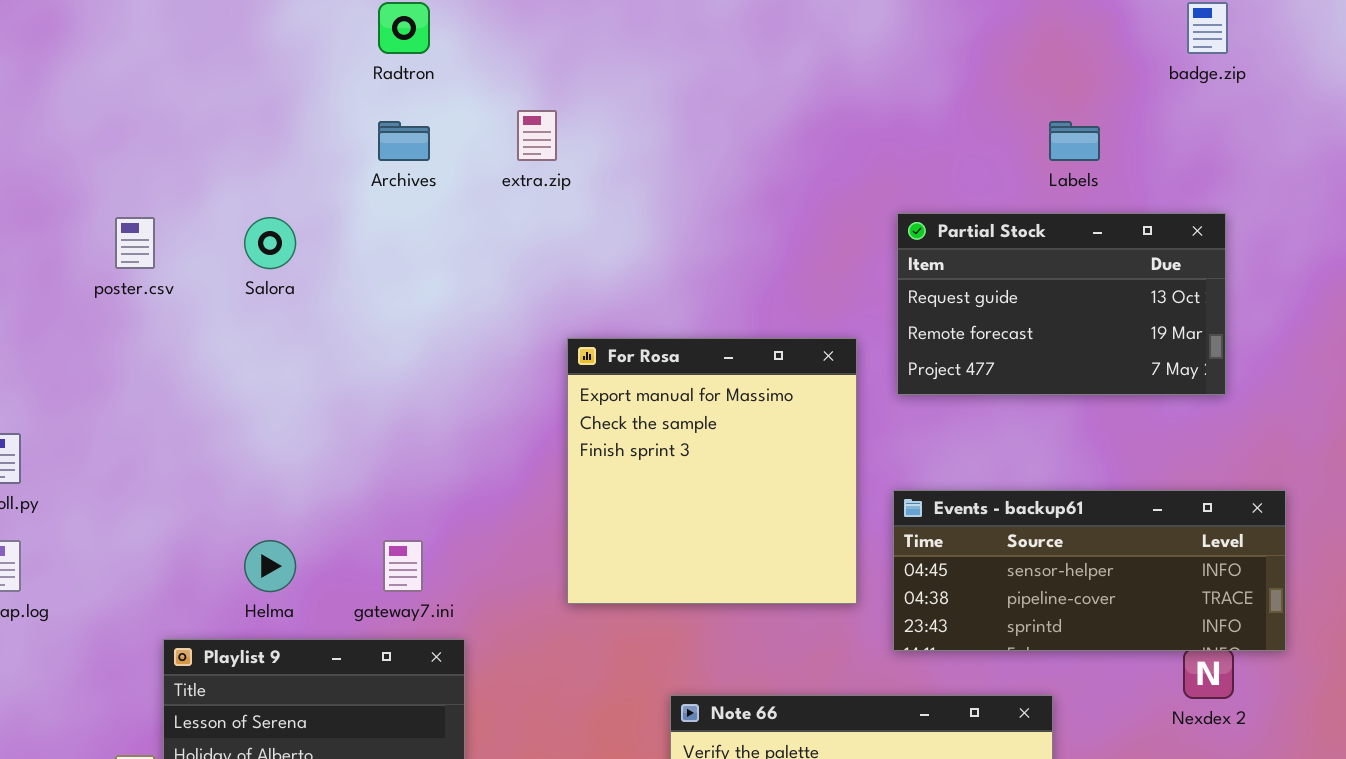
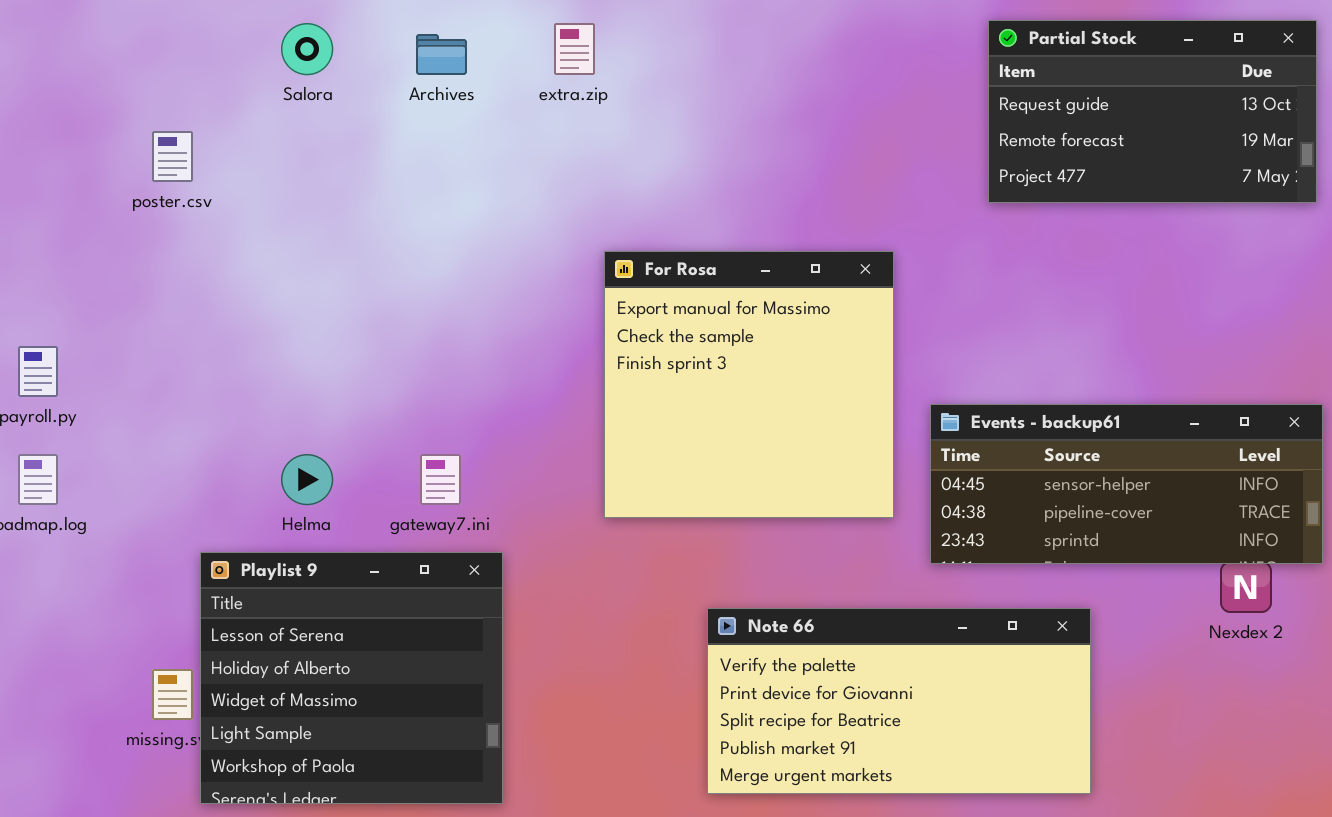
Partial Stock: [897,213,1226,395] -> [988,20,1317,203], moved
Salora: [244,217,296,269] -> [281,23,333,75], moved

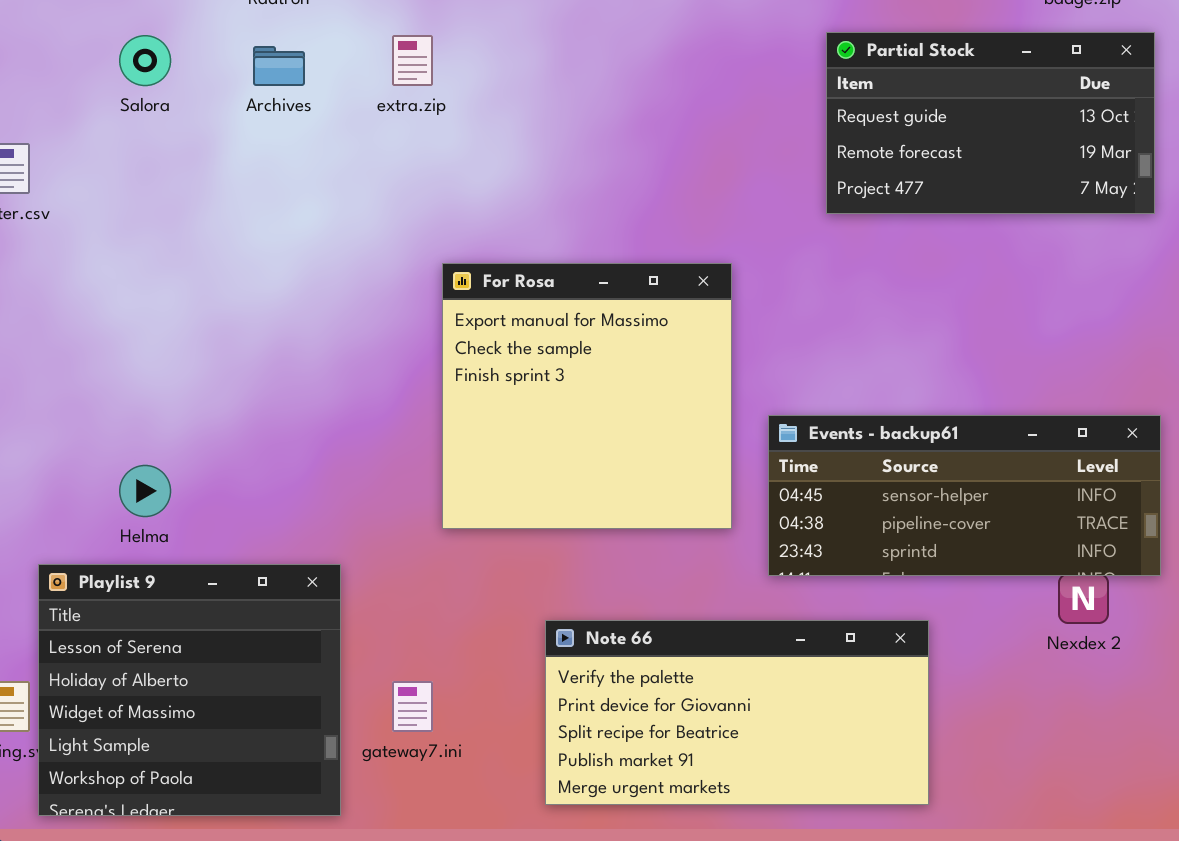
gateway7.ini: [420,454,461,505] -> [392,681,433,732], moved

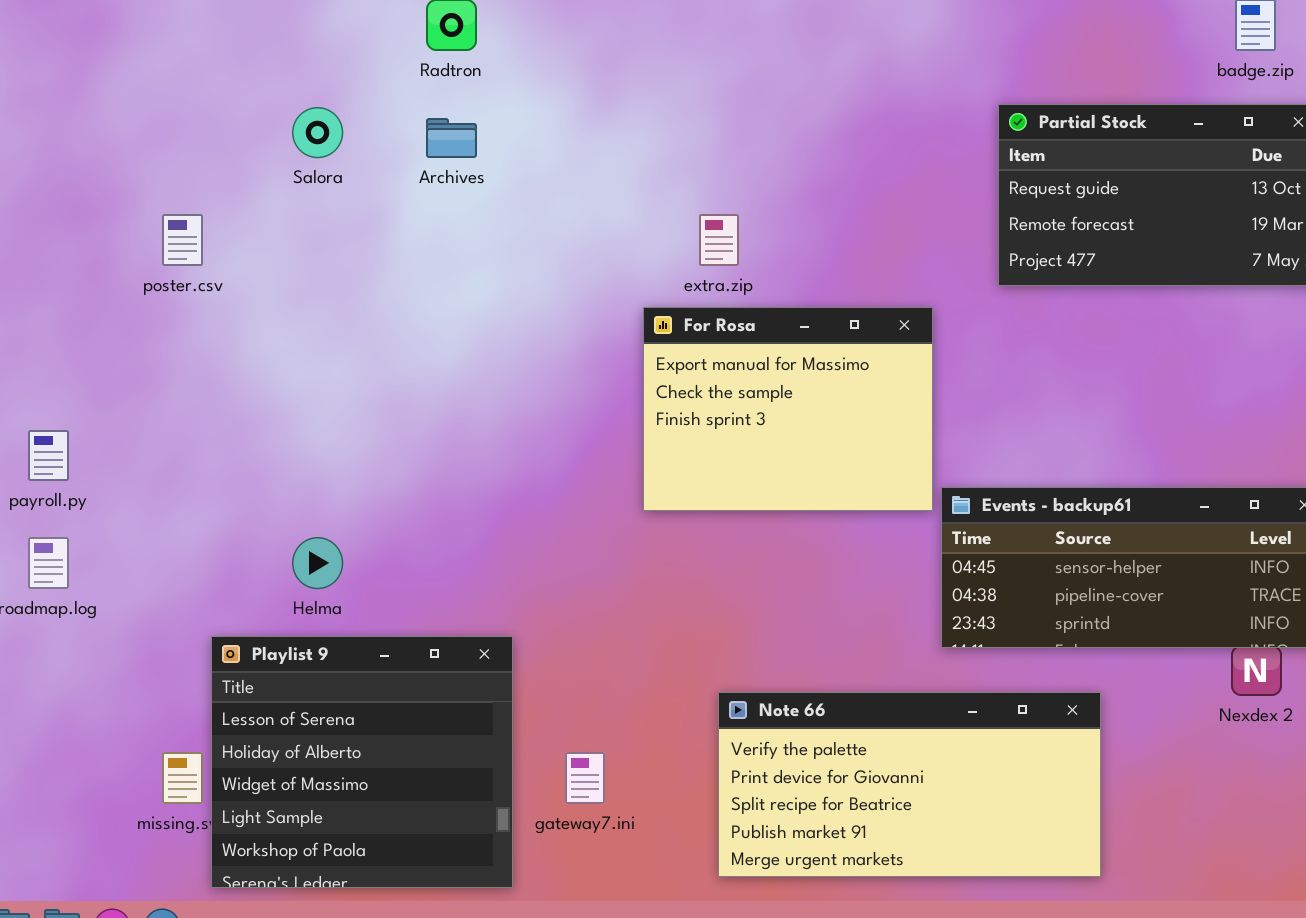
extra.zip: [392,35,433,86] -> [699,214,739,266], moved
For Rosa: [442,263,732,529] -> [643,307,933,511], moved, resized

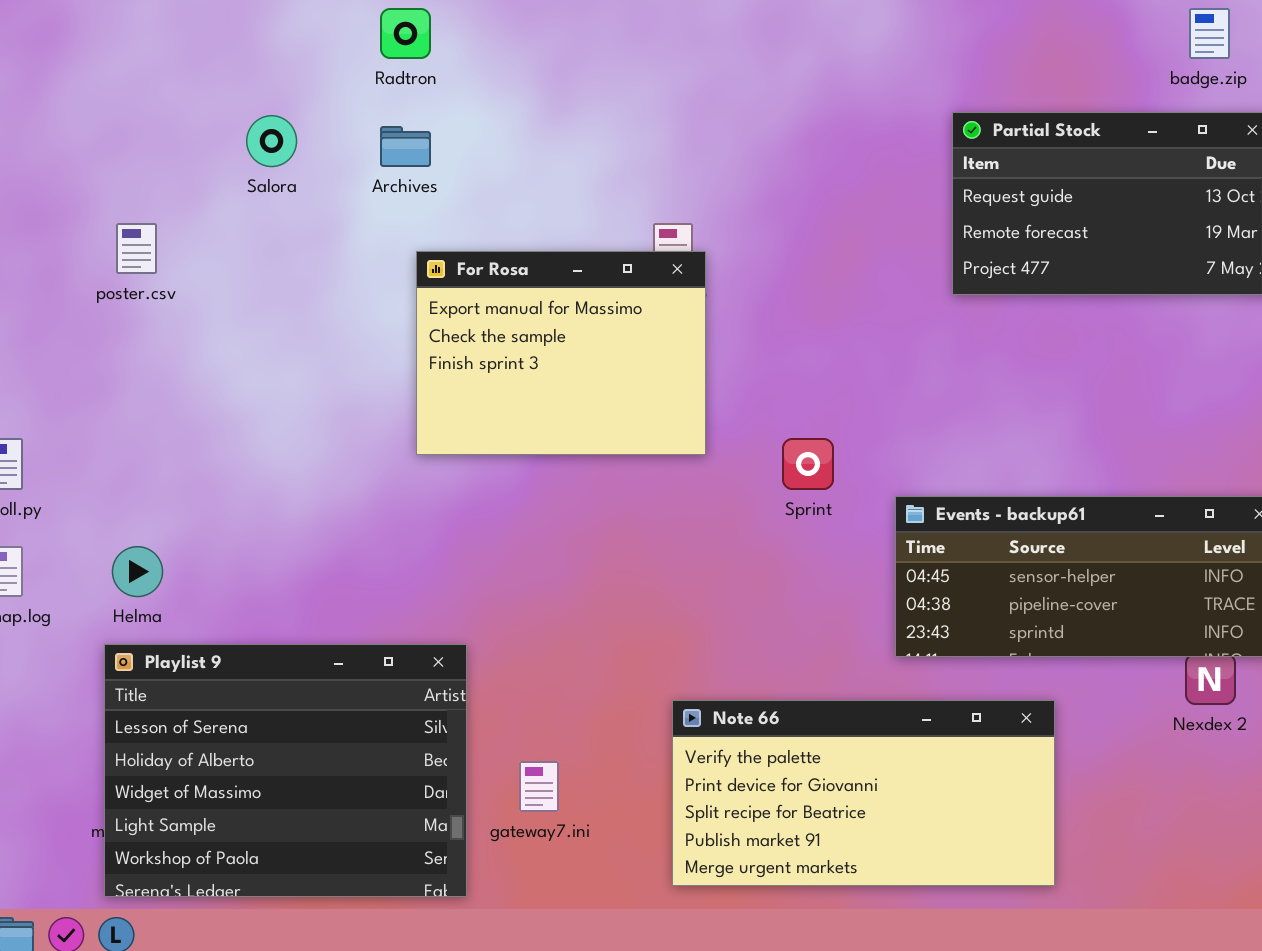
For Rosa: [643,307,933,511] -> [416,251,706,455], moved
Helma: [292,537,343,589] -> [112,546,163,597], moved
Playlist 9: [211,636,513,888] -> [104,644,467,897], resized

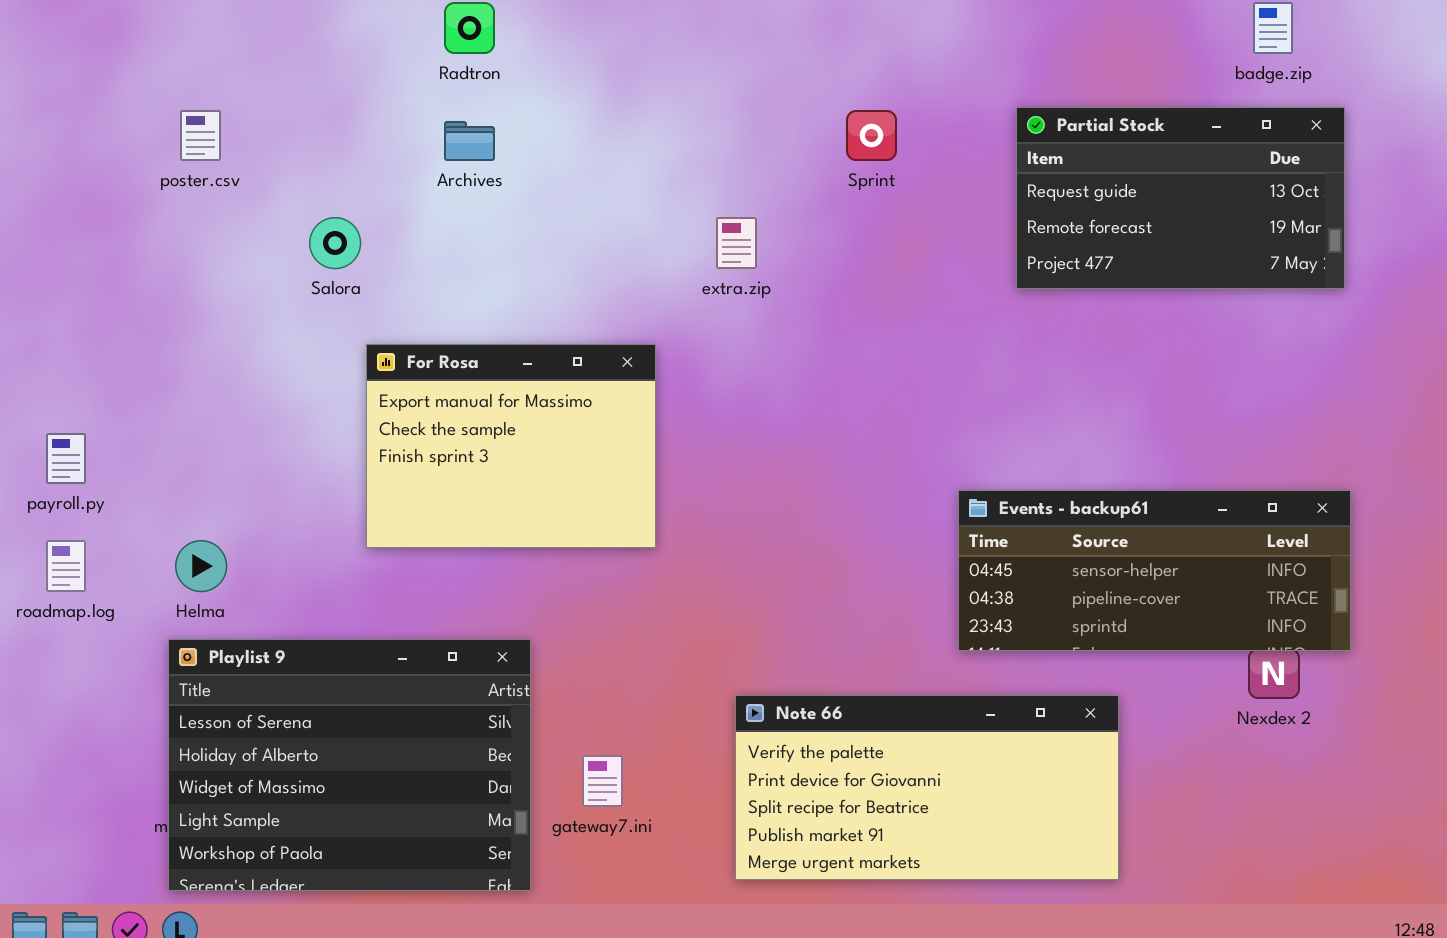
Salora: [246,115,297,167] -> [309,217,361,269], moved
poster.csv: [116,223,157,274] -> [180,110,221,161], moved
For Rosa: [416,251,706,455] -> [366,344,656,548], moved
Sprint: [782,438,834,490] -> [846,110,897,161], moved

